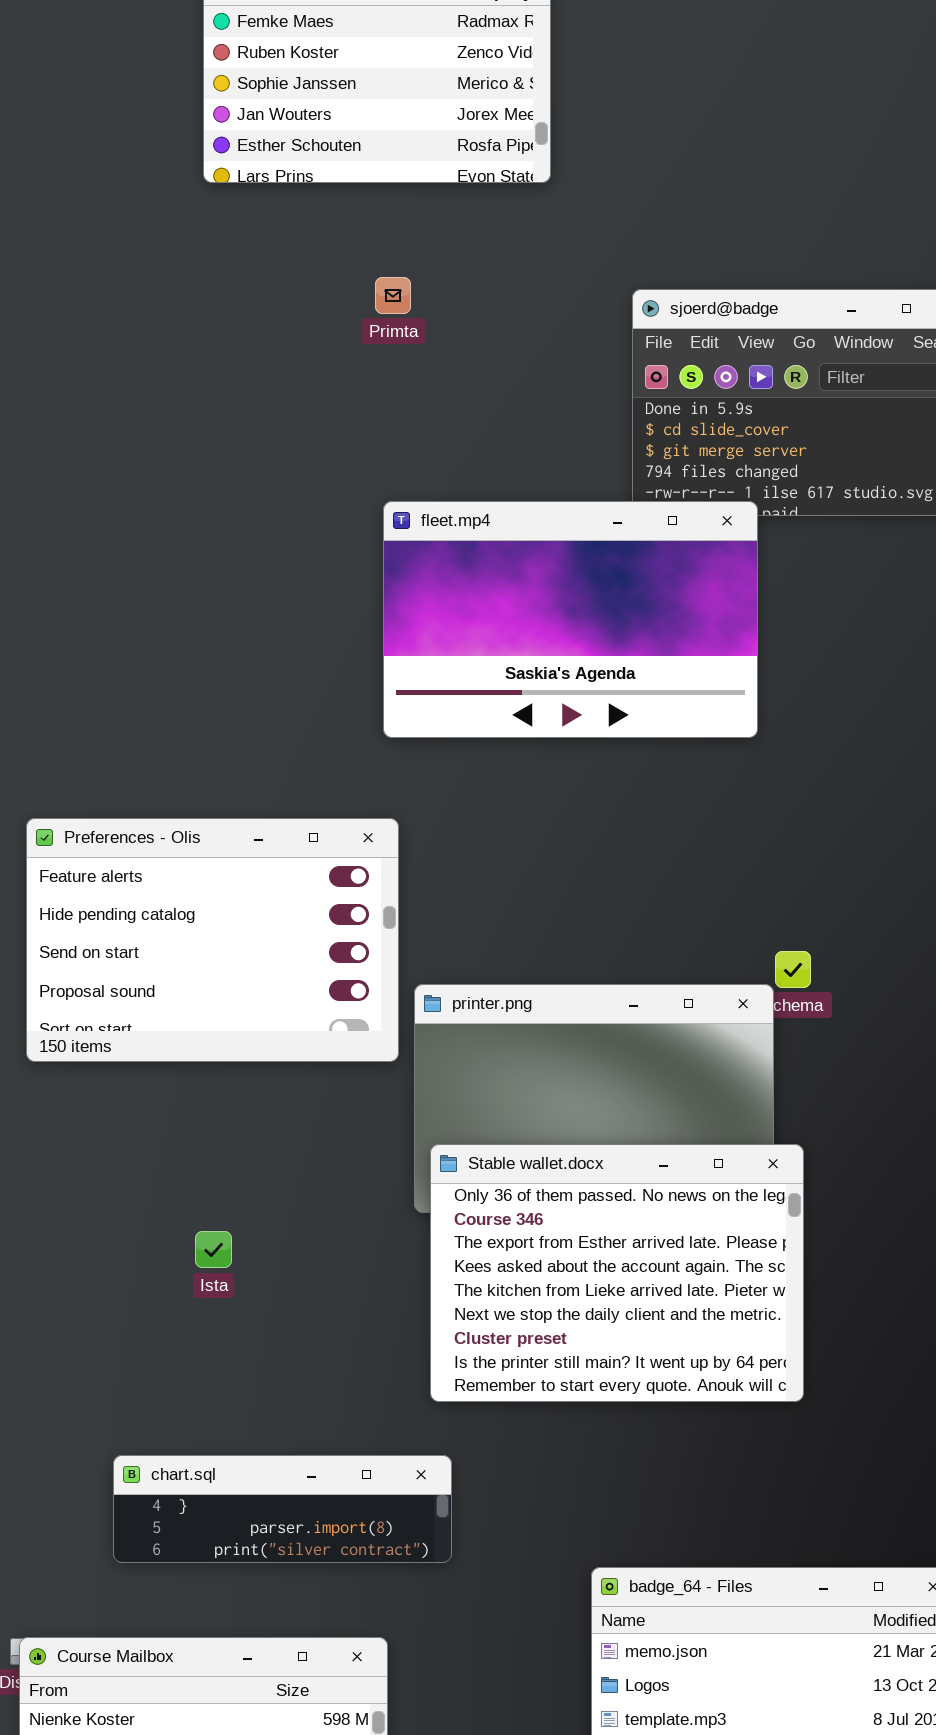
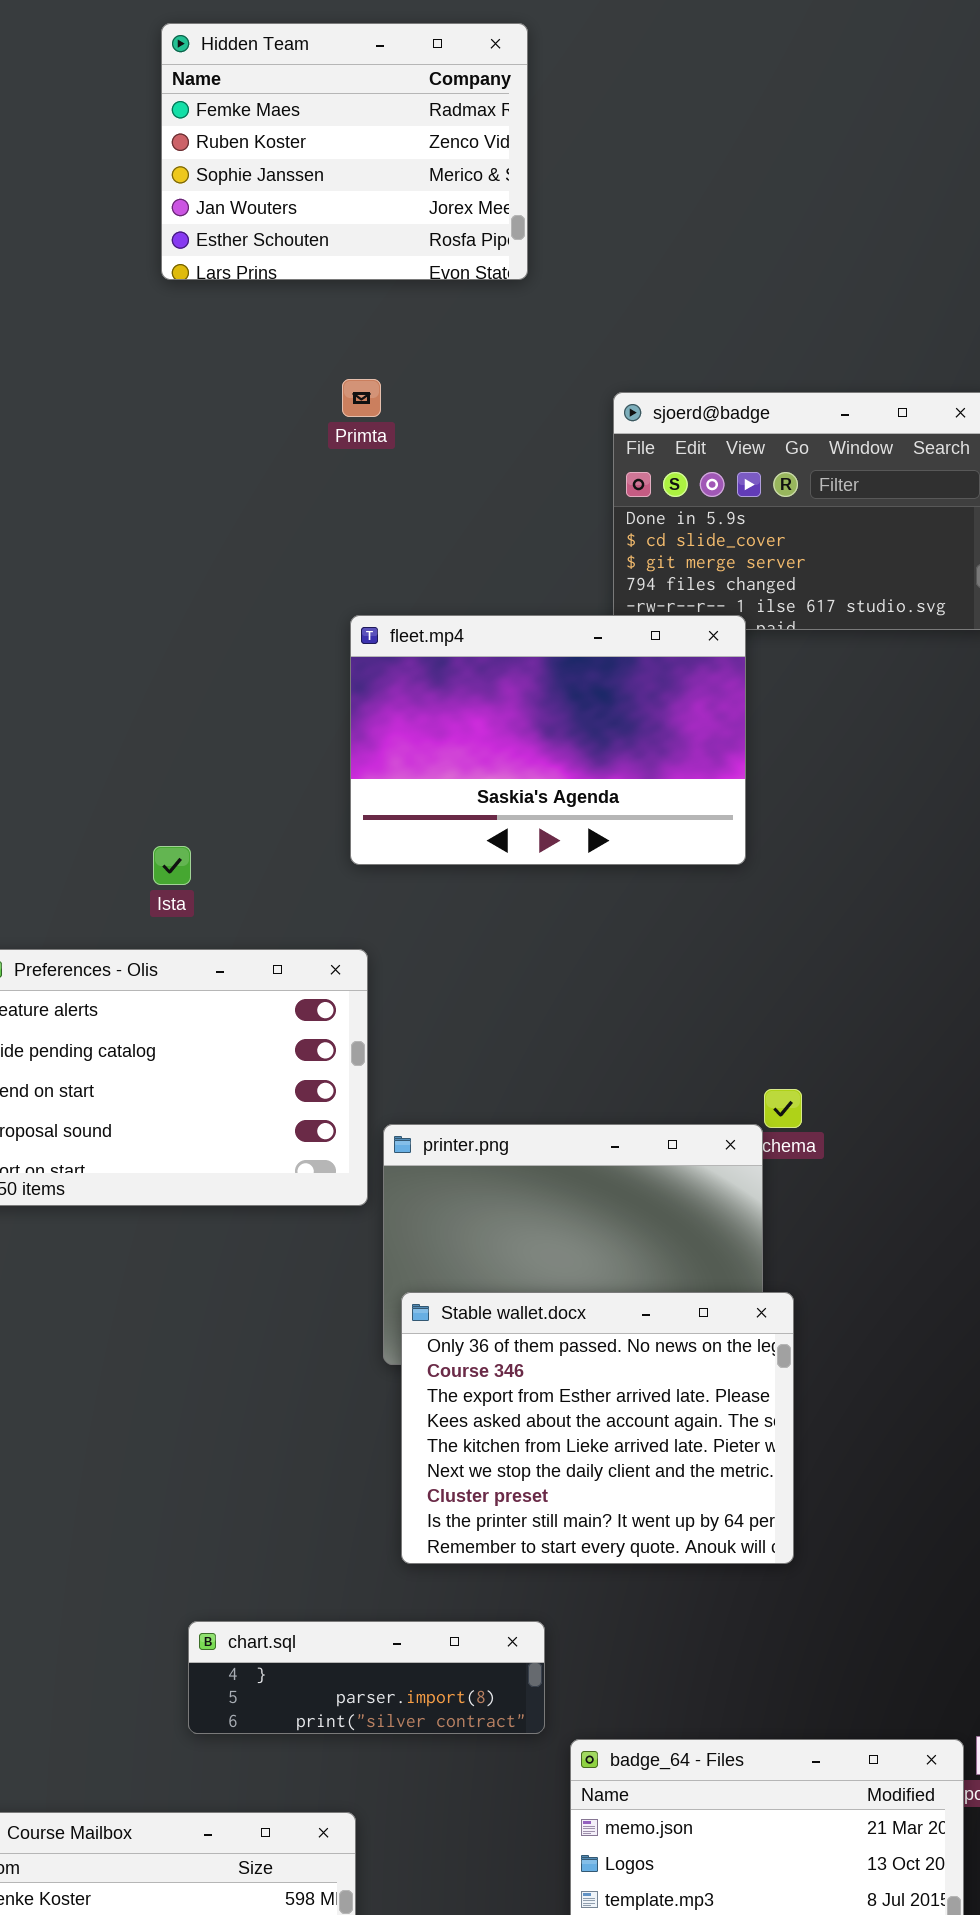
Ista: [195,1231,232,1268] -> [153,846,191,885], moved
chart.sql: [113,1455,452,1563] -> [188,1621,545,1734], moved

